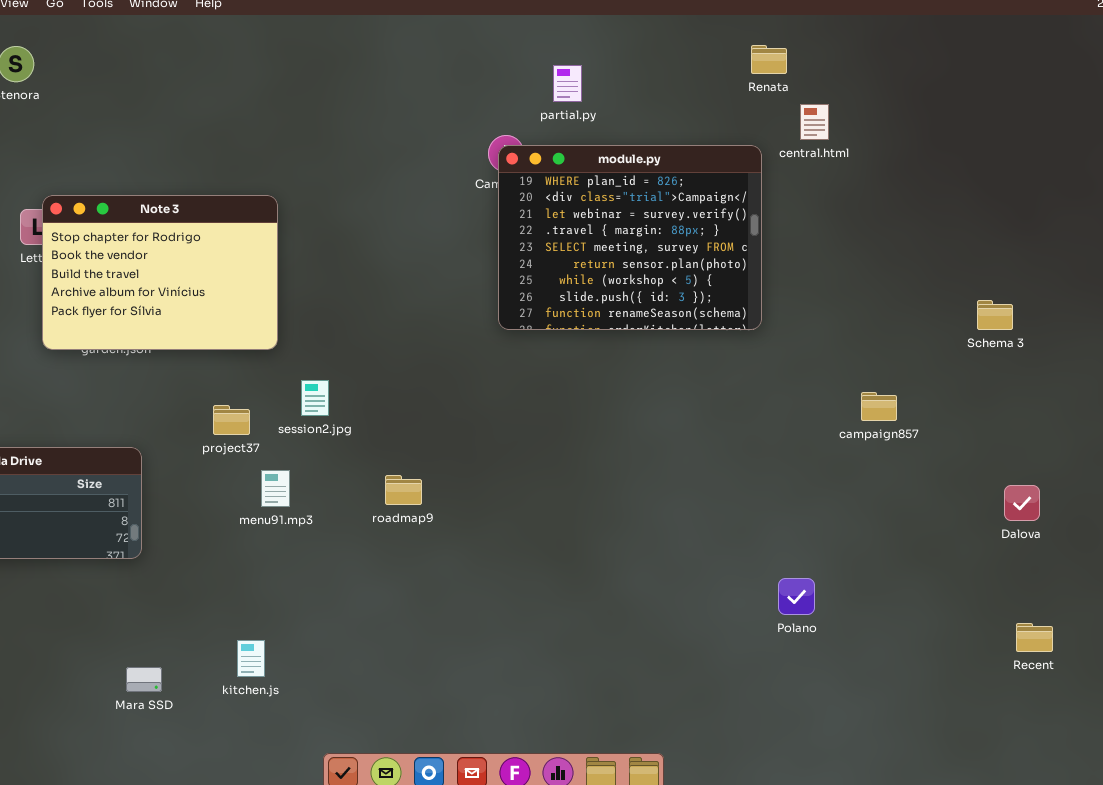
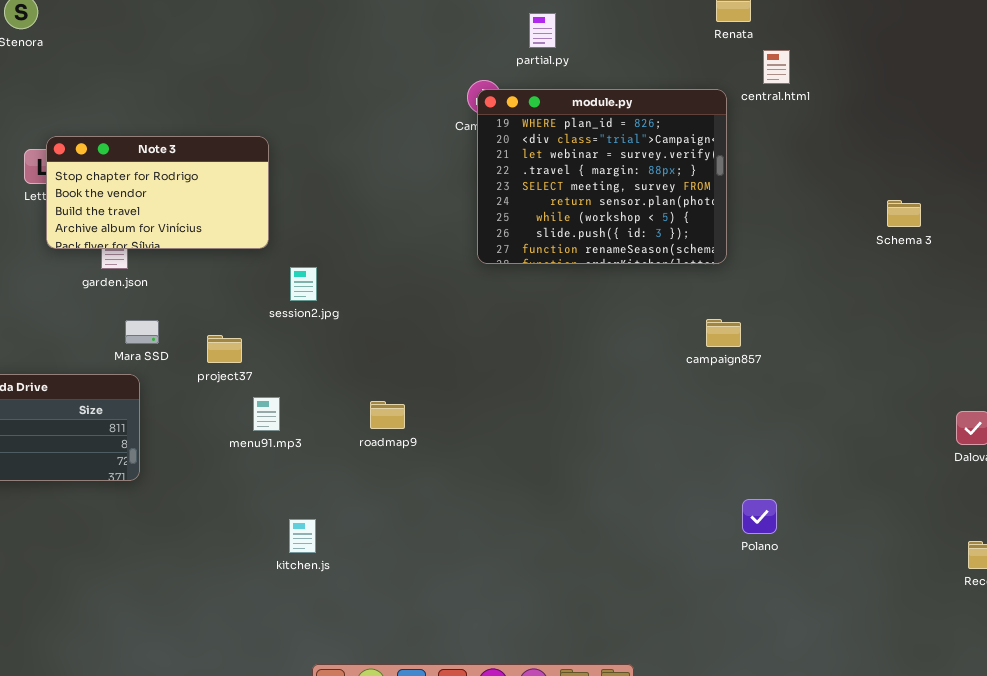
Note 3: [42,195,278,350] -> [46,136,269,249], resized
Schema 3: [977,300,1013,330] -> [887,200,921,227], moved
session2.jpg: [301,380,329,416] -> [290,267,317,301], moved
campaign857: [861,392,897,421] -> [706,319,741,347], moved
kitchen.js: [237,640,265,677] -> [289,519,316,553], moved
Mara SSD: [126,667,162,692] -> [125,320,159,344], moved

